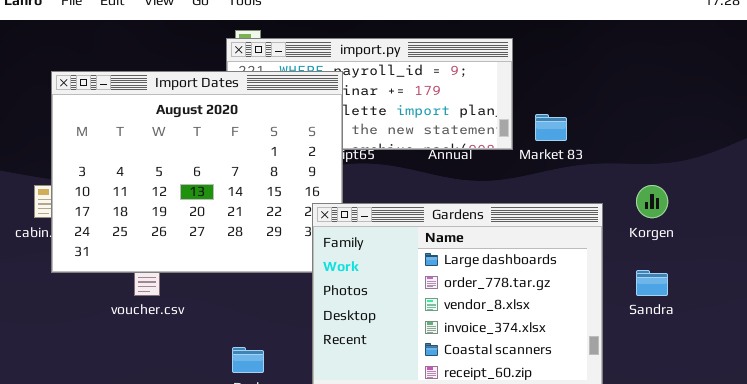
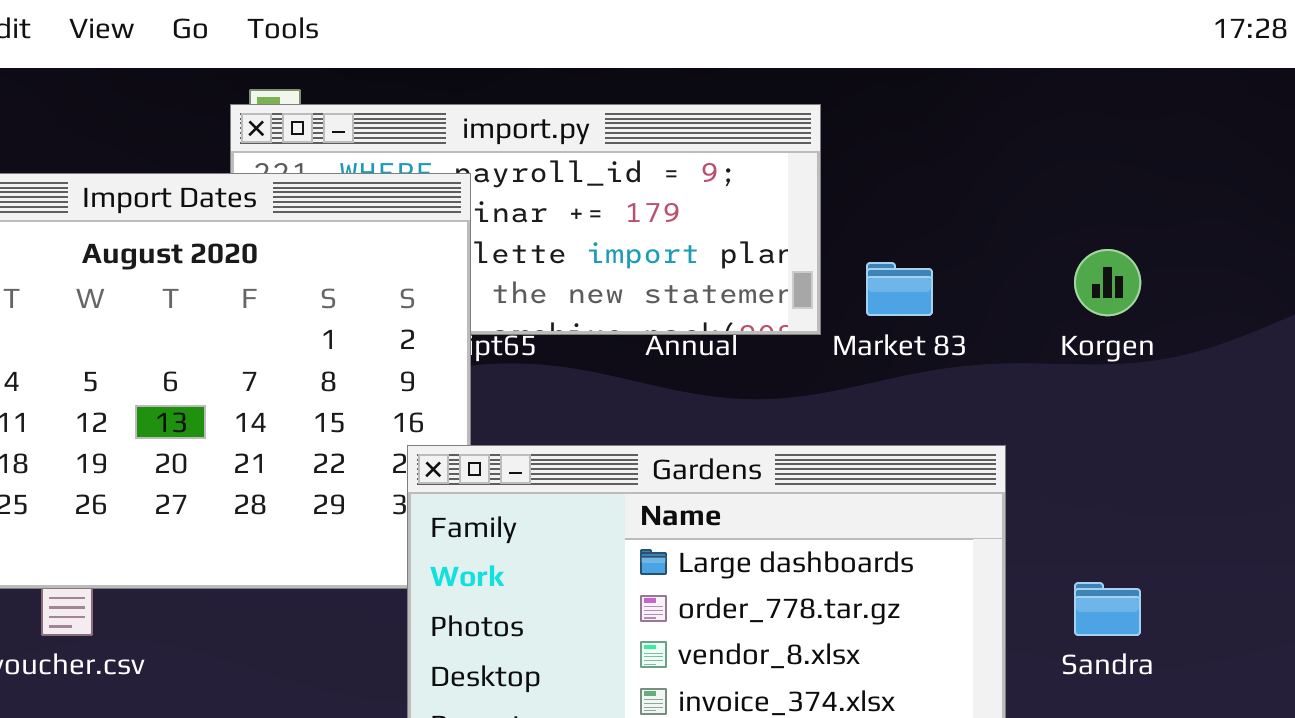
Korgen: [636,185,668,218] -> [1074,249,1141,316], moved

